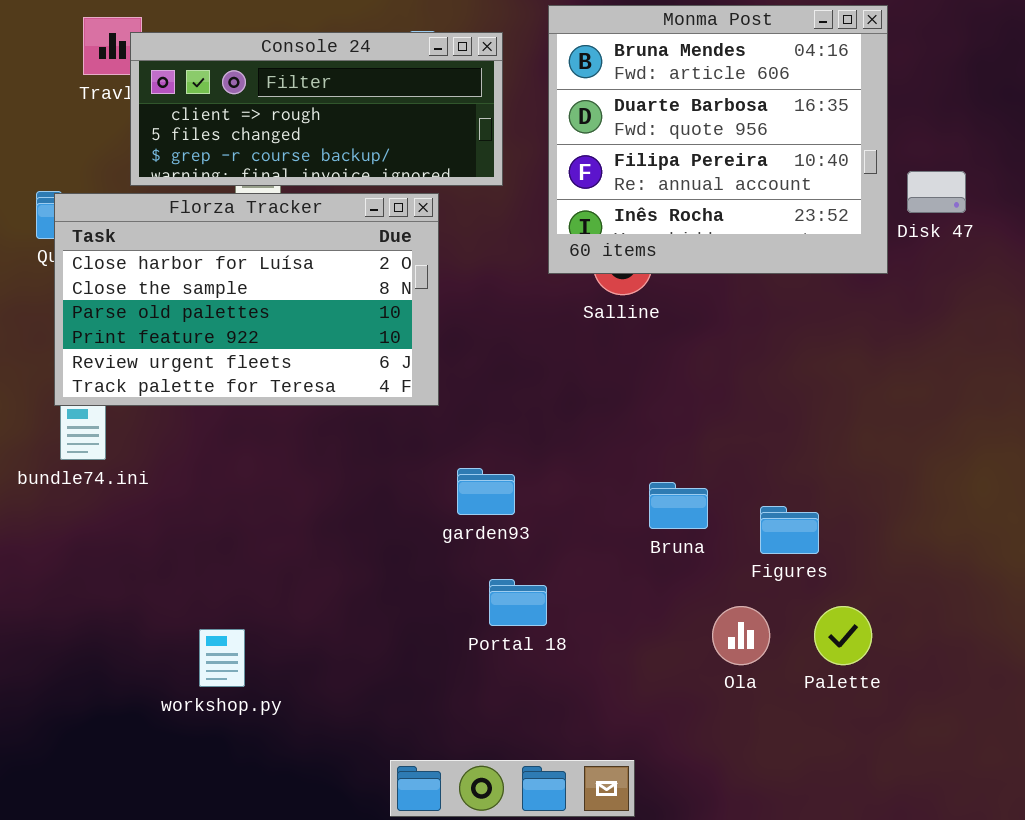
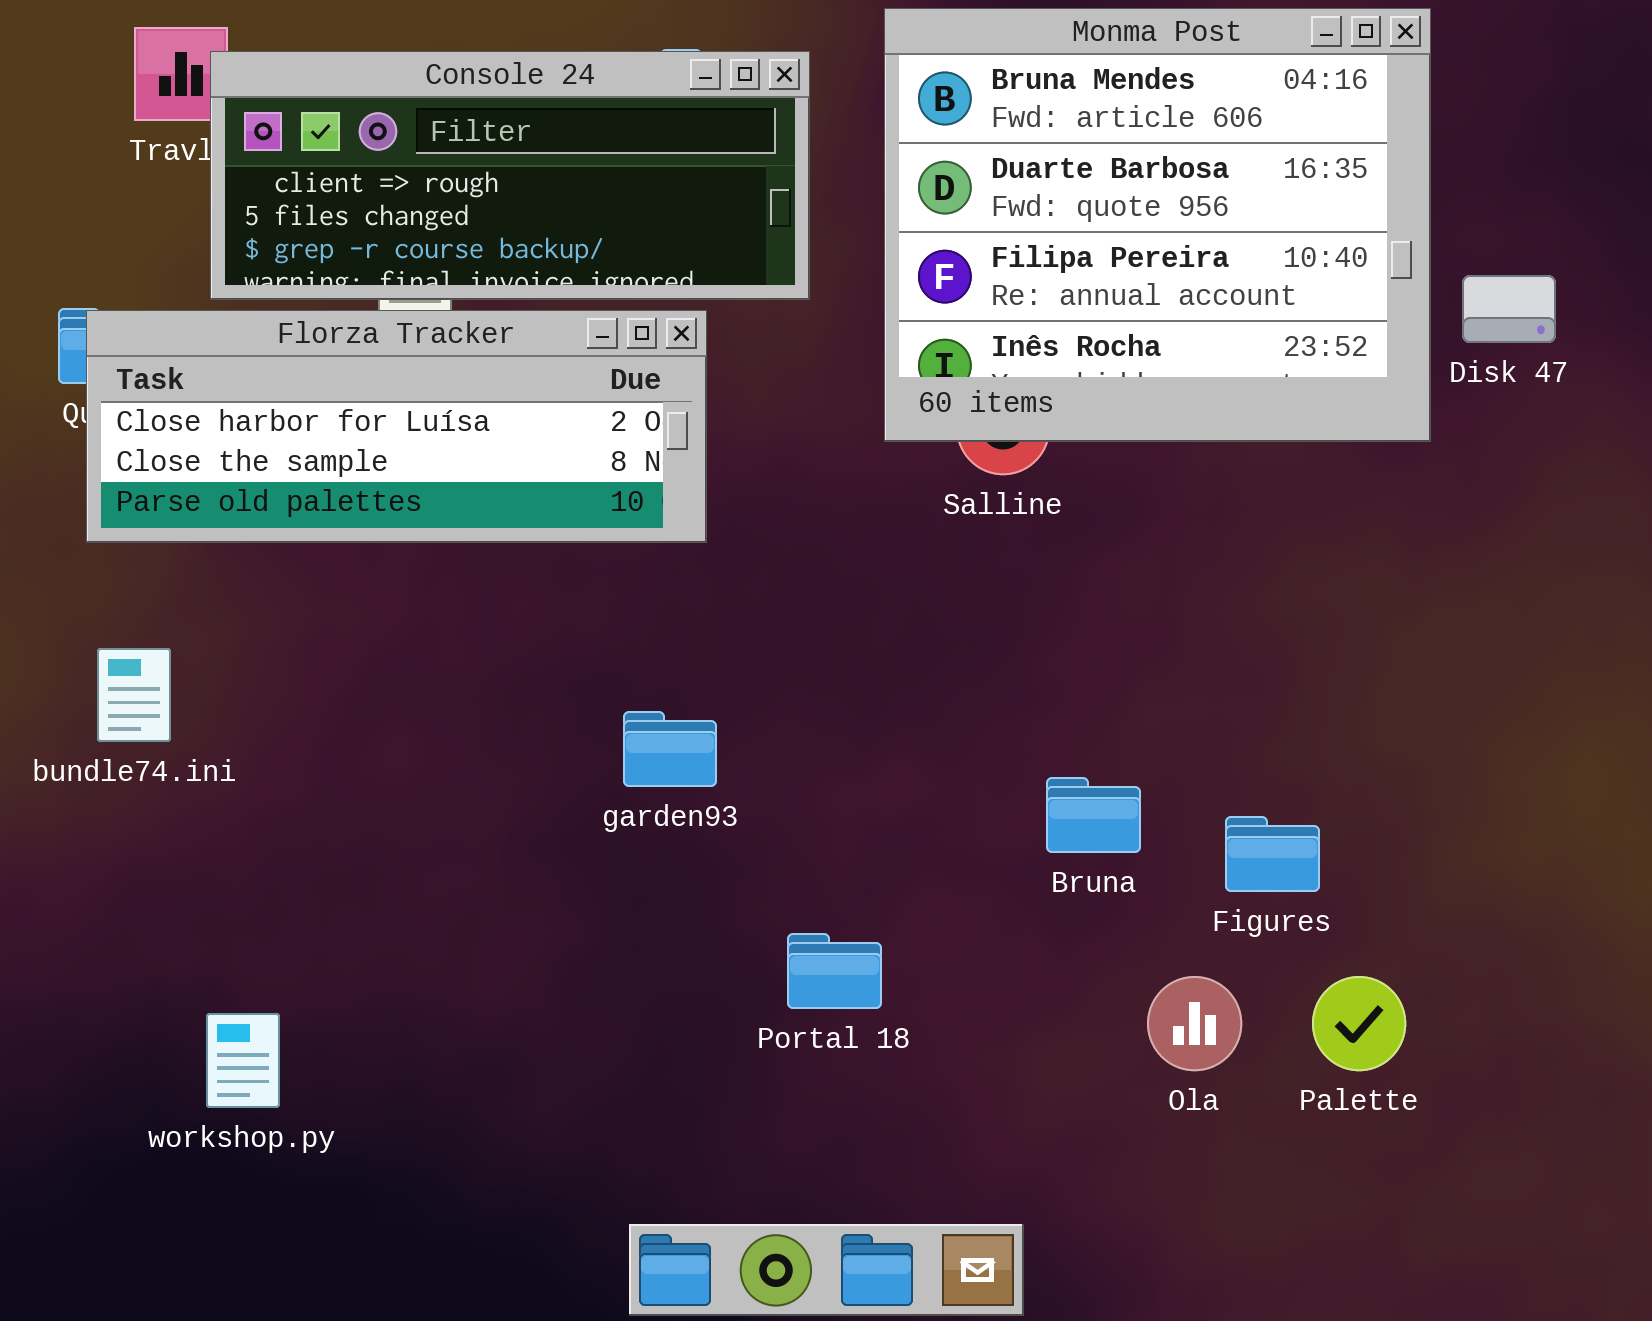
Florza Tracker: [54,193,439,406] -> [86,310,707,543], resized
garden93: [457,468,515,515] -> [623,711,717,787], moved
workshop.py: [199,629,245,687] -> [206,1013,280,1108], moved

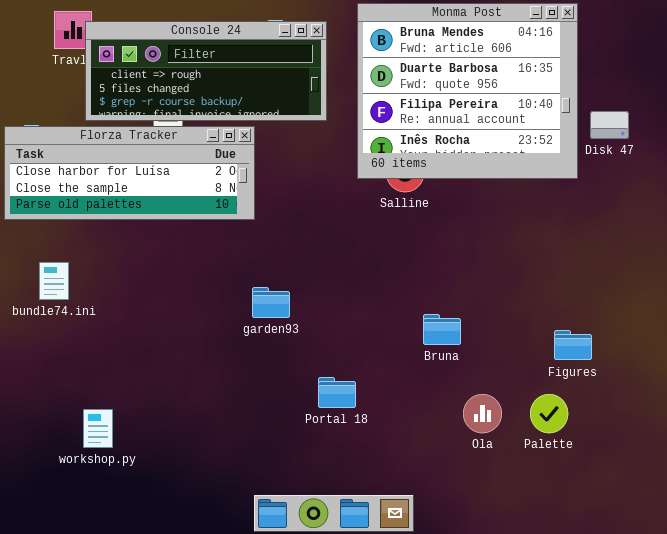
Florza Tracker: [86,310,707,543] -> [4,126,255,220], moved
Figures: [1225,816,1320,892] -> [554,330,592,360], moved

